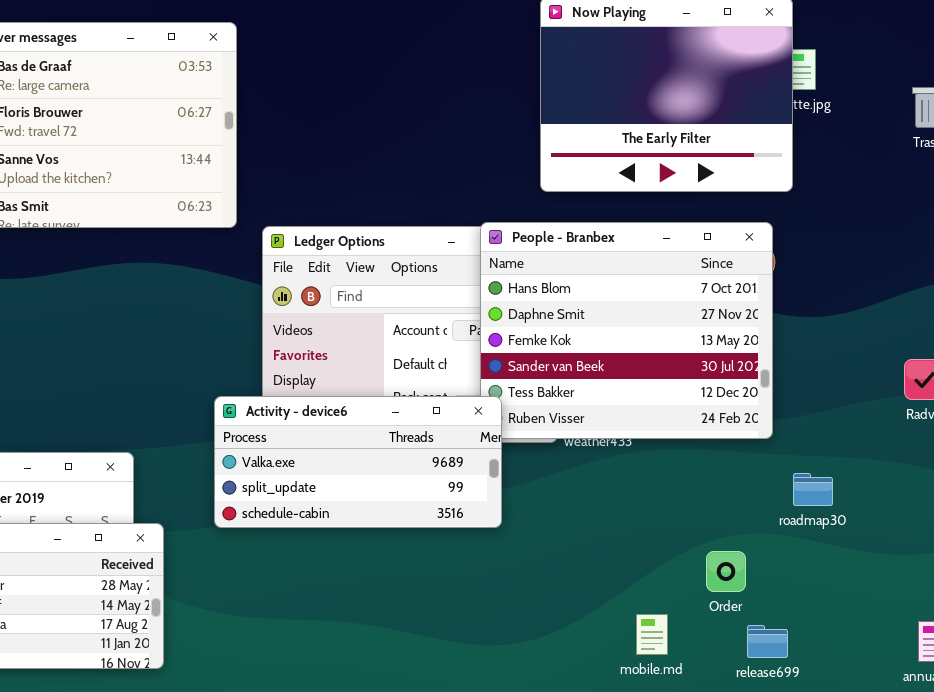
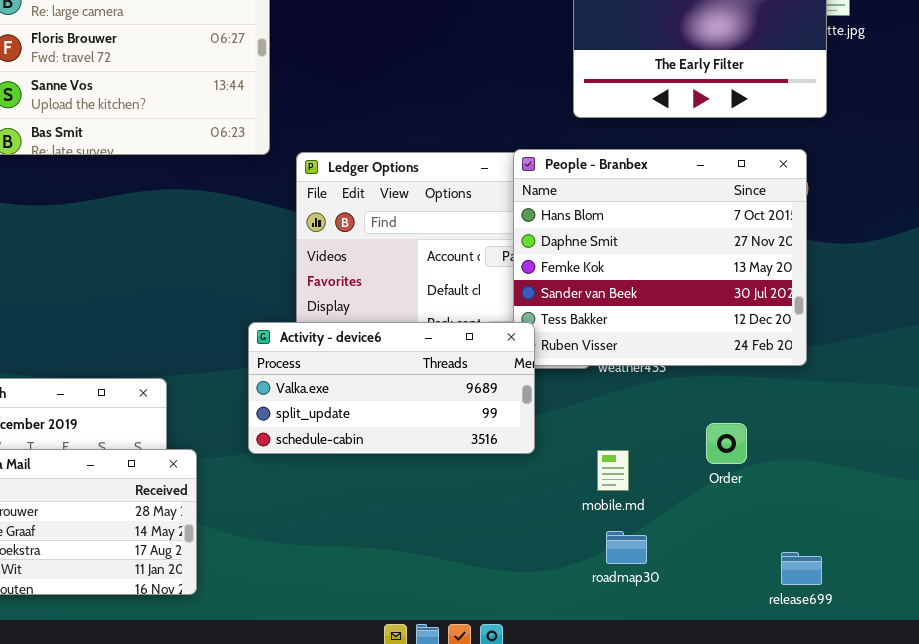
roadmap30: [793,473,833,506] -> [606,531,647,564], moved
Order: [706,551,746,592] -> [706,423,747,464], moved
mobile.md: [636,614,668,655] -> [597,450,629,491], moved

